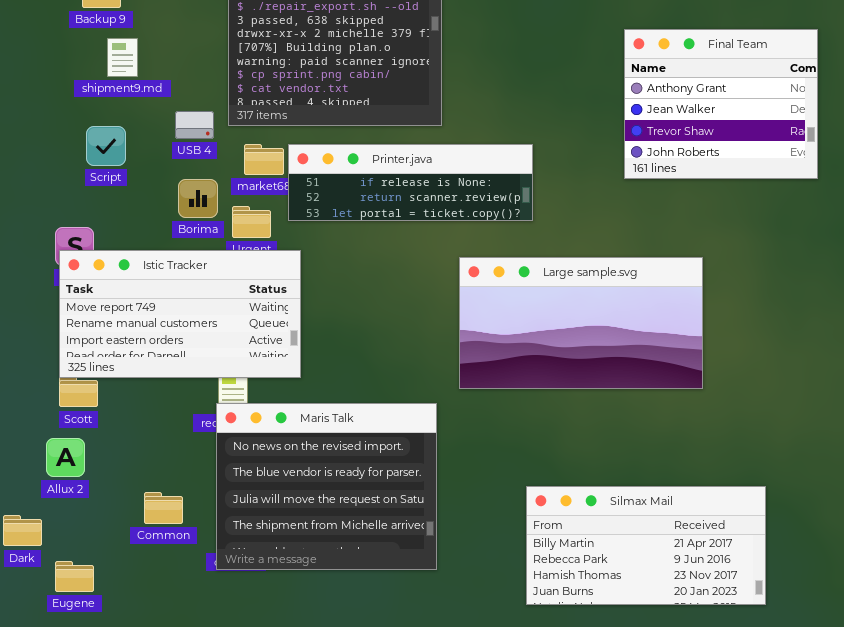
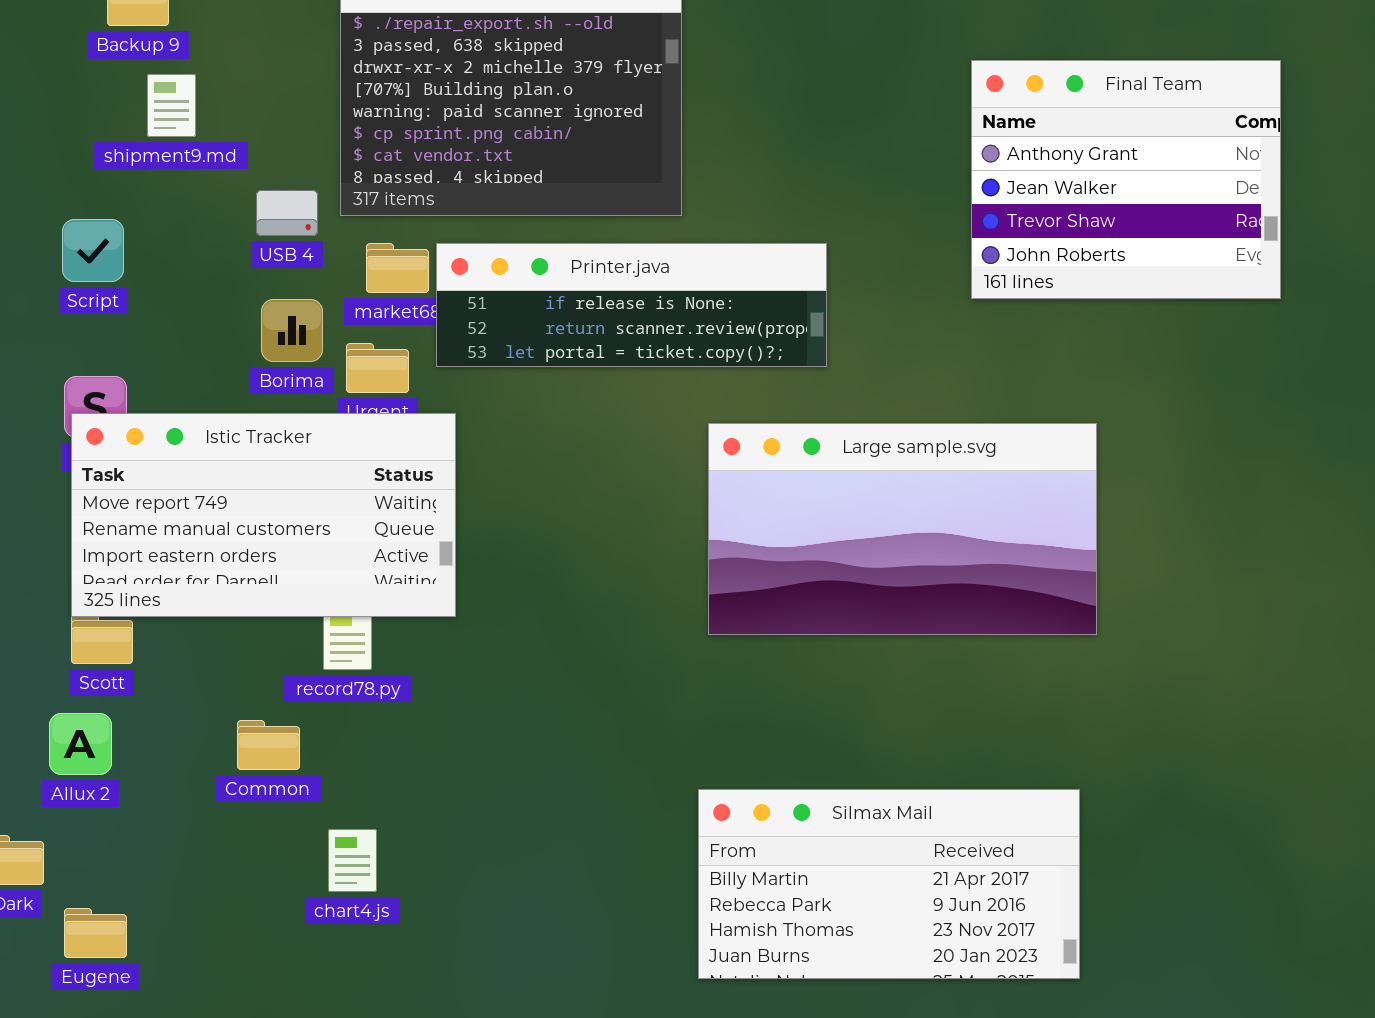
Script: [86,126,126,166] -> [62,219,124,282], moved
Maris Talk: [216,403,437,570] -> none, closed
Silmax Mail: [526,486,766,605] -> [698,789,1080,979], moved
Common: [144,492,183,524] -> [237,720,300,770], moved

